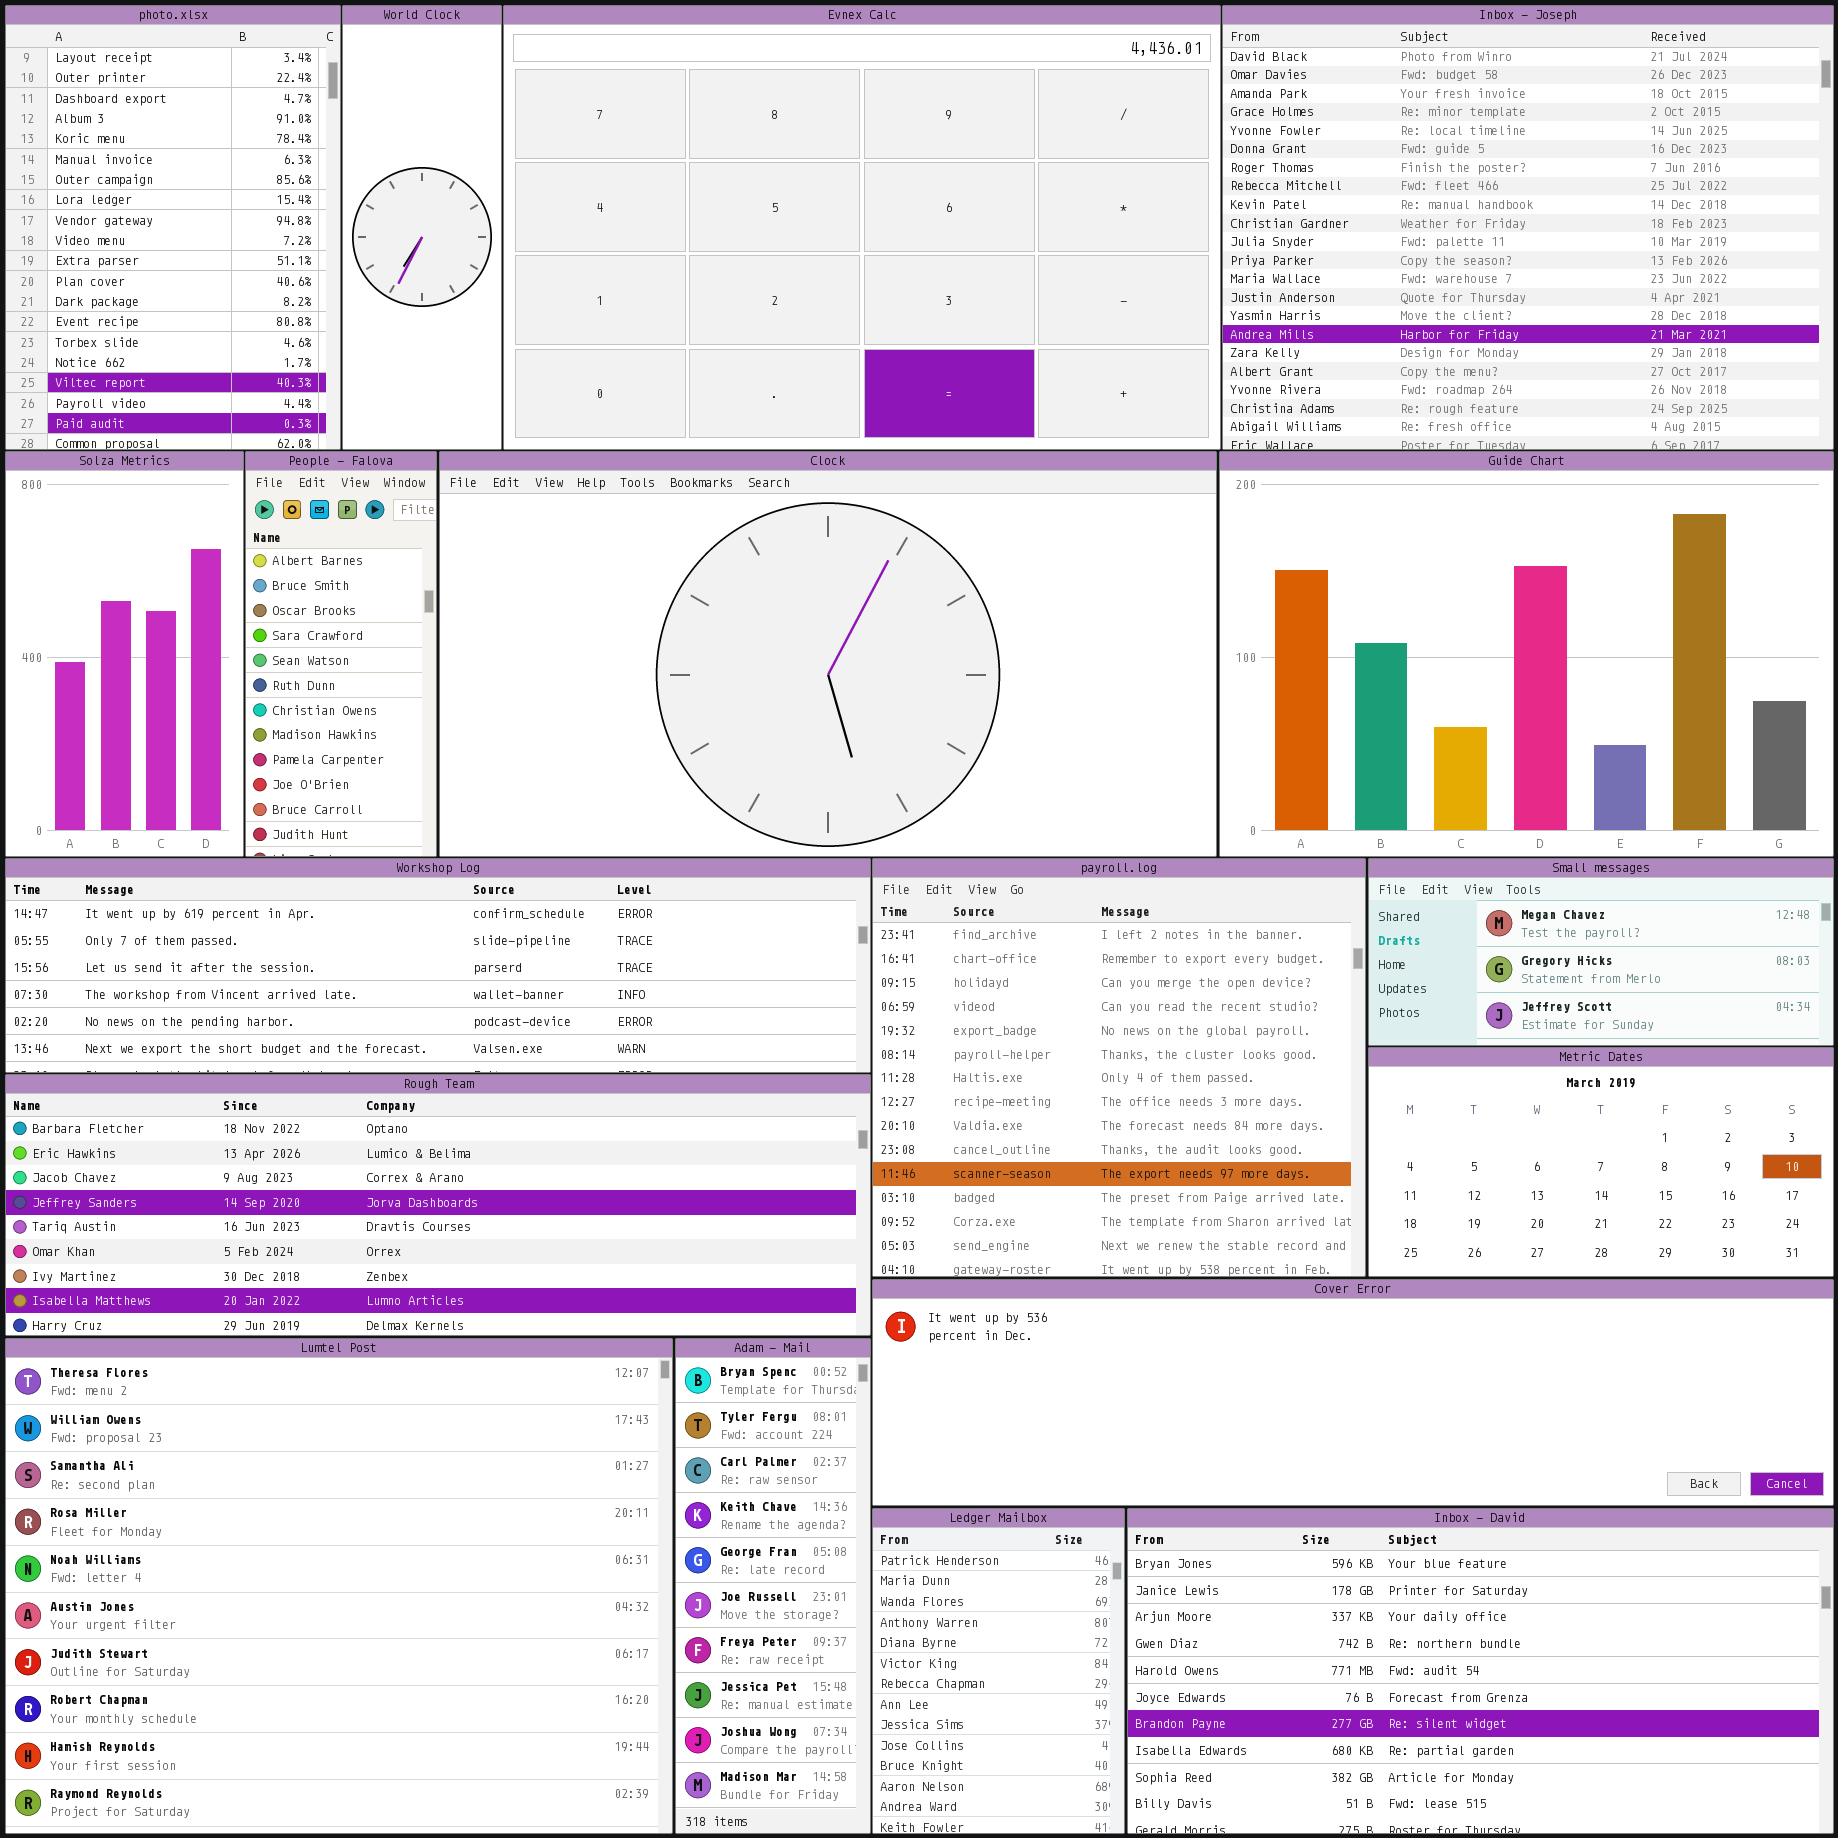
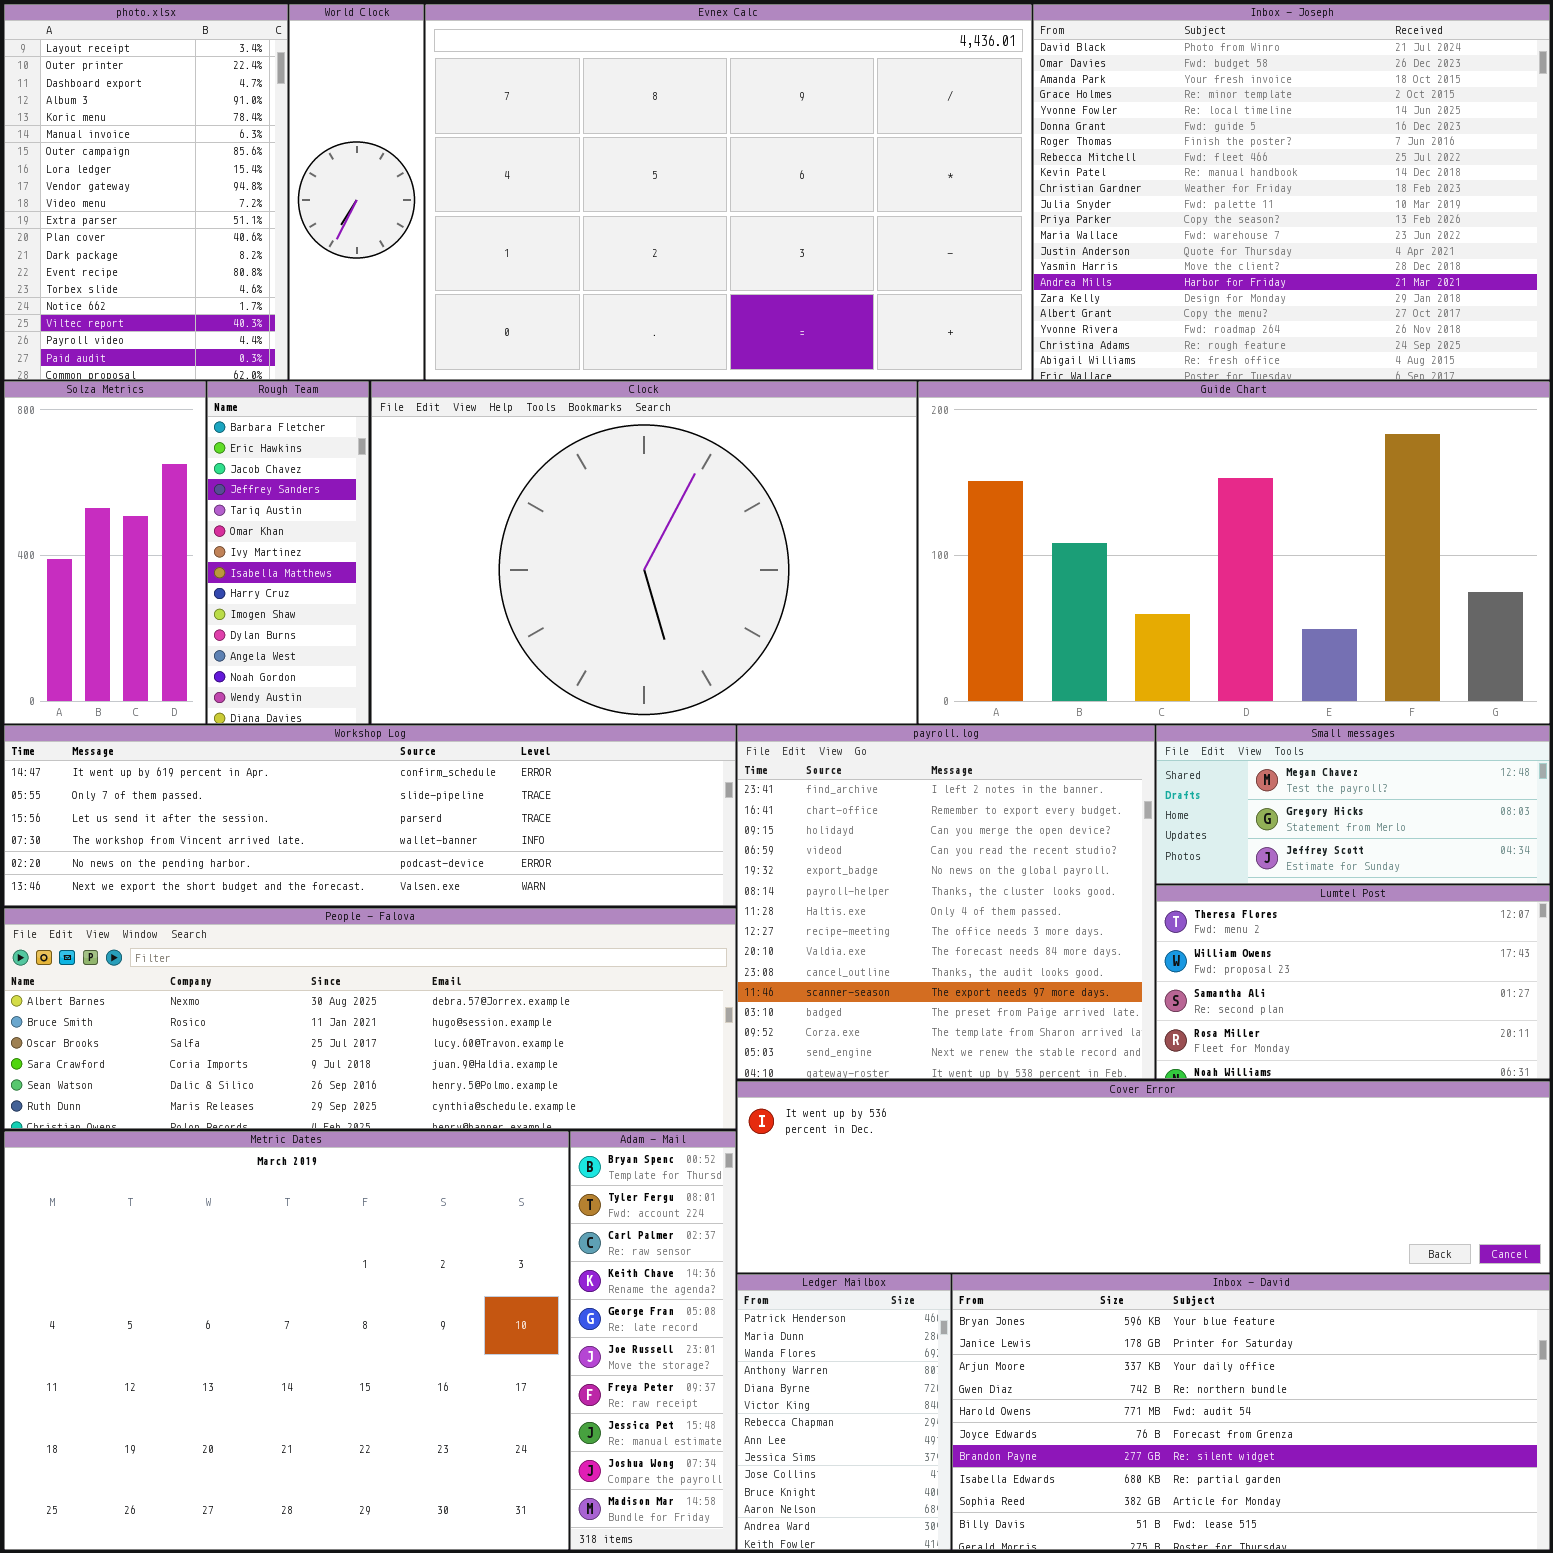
People - Falova: [245,451,437,857] -> [4,908,736,1129], moved, resized
Clock: [439,451,1217,857] -> [371,381,917,724], resized
Guide Chart: [1219,451,1834,857] -> [918,381,1550,724], resized
Metric Dates: [1368,1047,1834,1277] -> [4,1131,569,1550], moved, resized
Rough Team: [5,1074,871,1336] -> [207,381,369,724], moved, resized
Lumtel Post: [5,1338,673,1834] -> [1156,885,1550,1079], moved, resized

